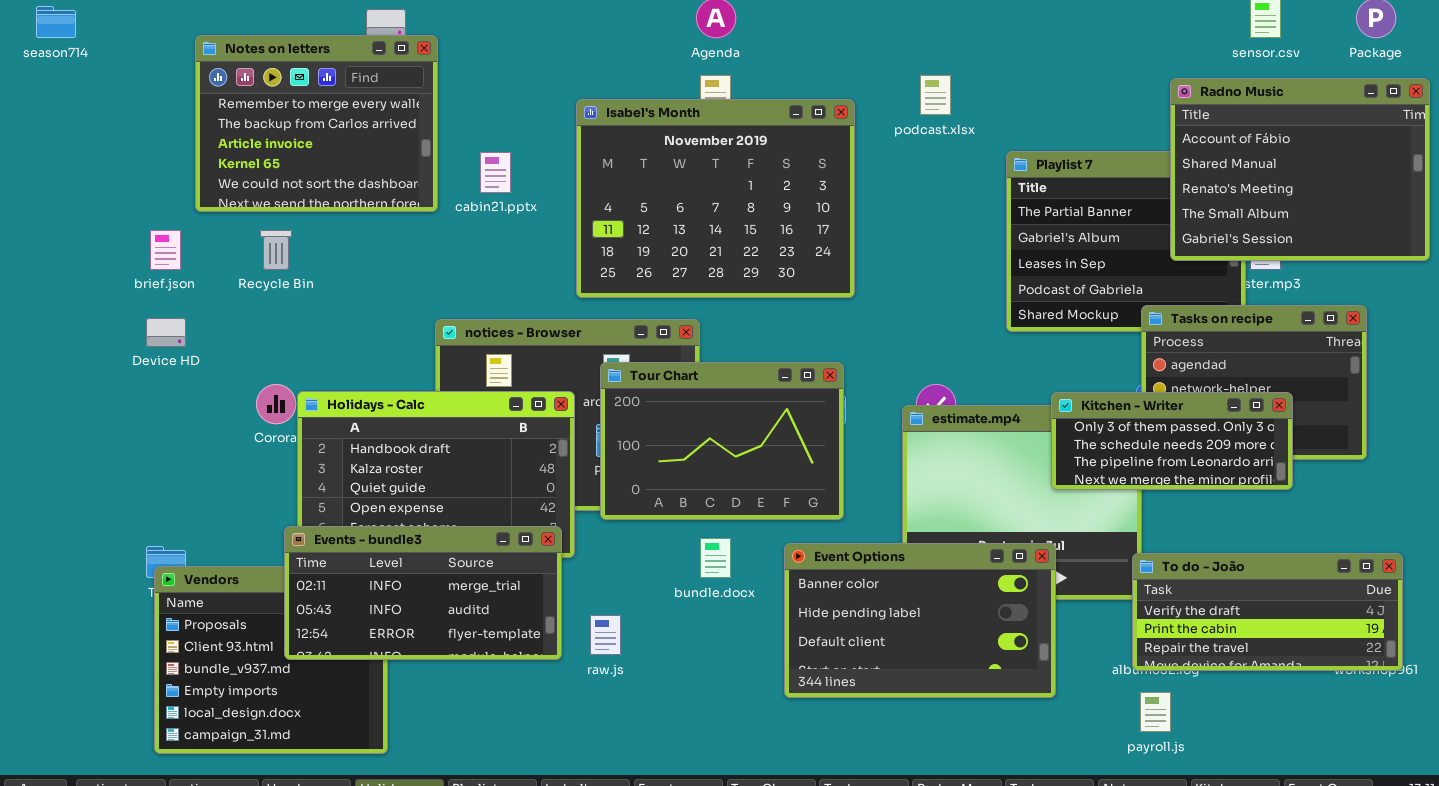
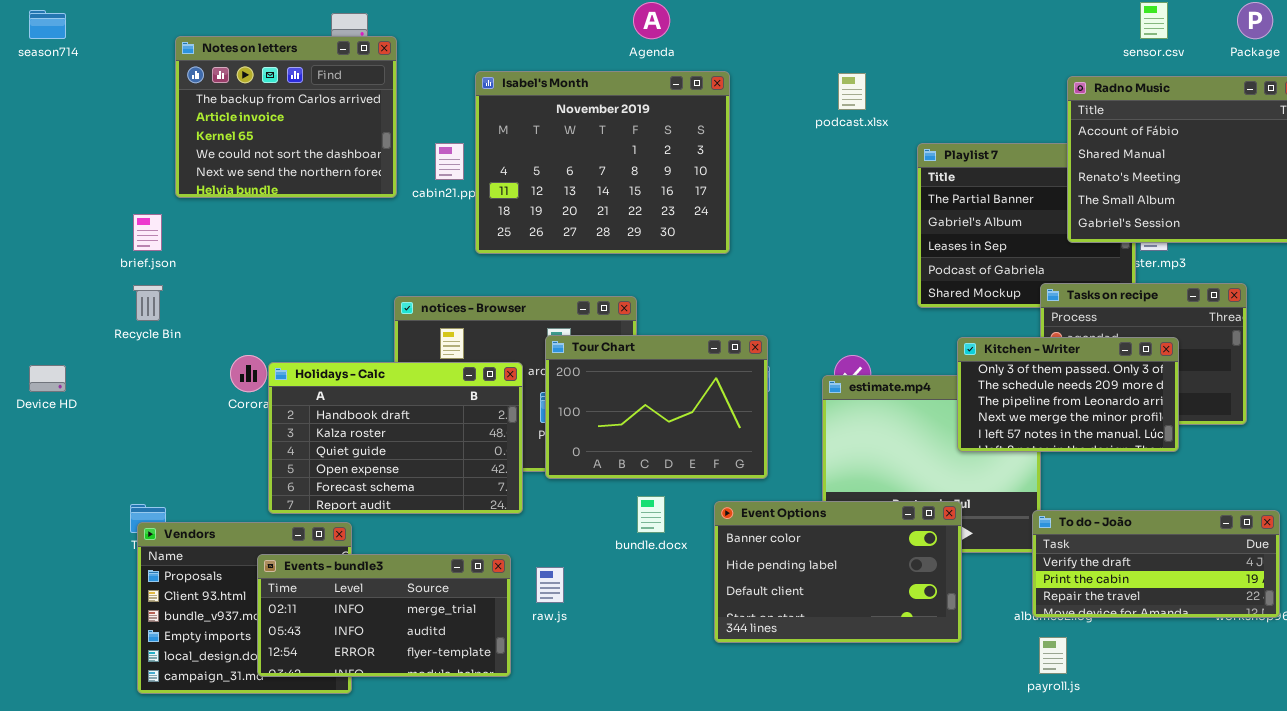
Notes on letters: [195,35,438,212] -> [175,36,397,198], scrolled down 1 row
Isabel's Month: [576,99,855,298] -> [475,71,730,254], moved
Recycle Bin: [260,230,292,270] -> [133,285,163,321], moved
Device HD: [146,318,186,347] -> [29,365,66,392], moved
Kitchen - Writer: [1051,392,1293,490] -> [957,337,1179,452], resized
Events - bundle3: [284,526,562,660] -> [257,554,511,677], moved

